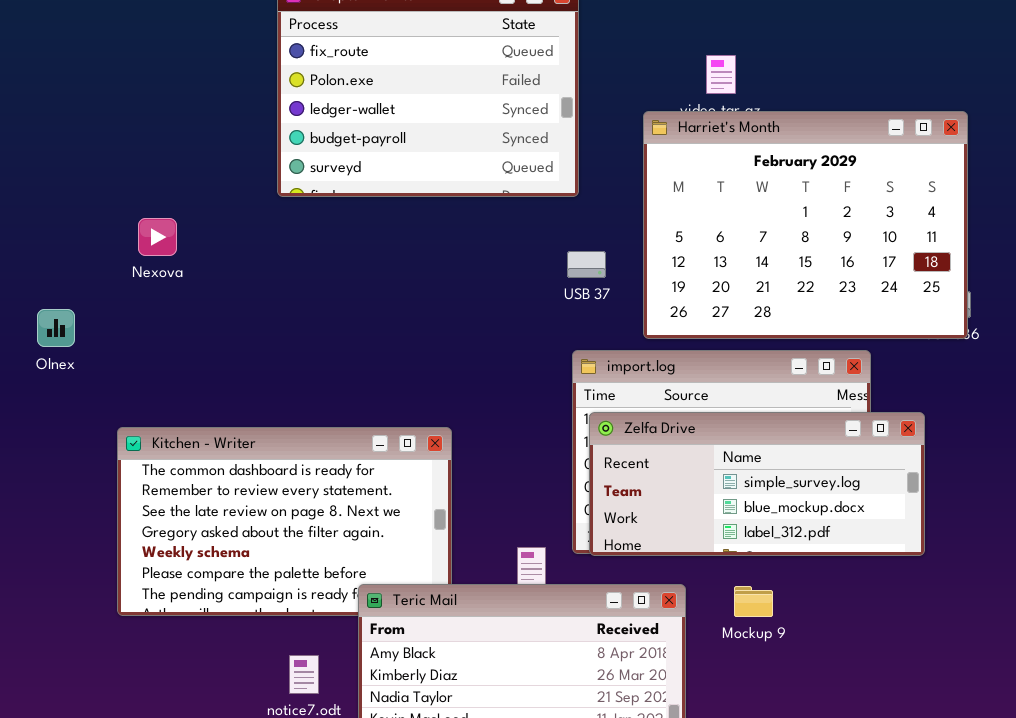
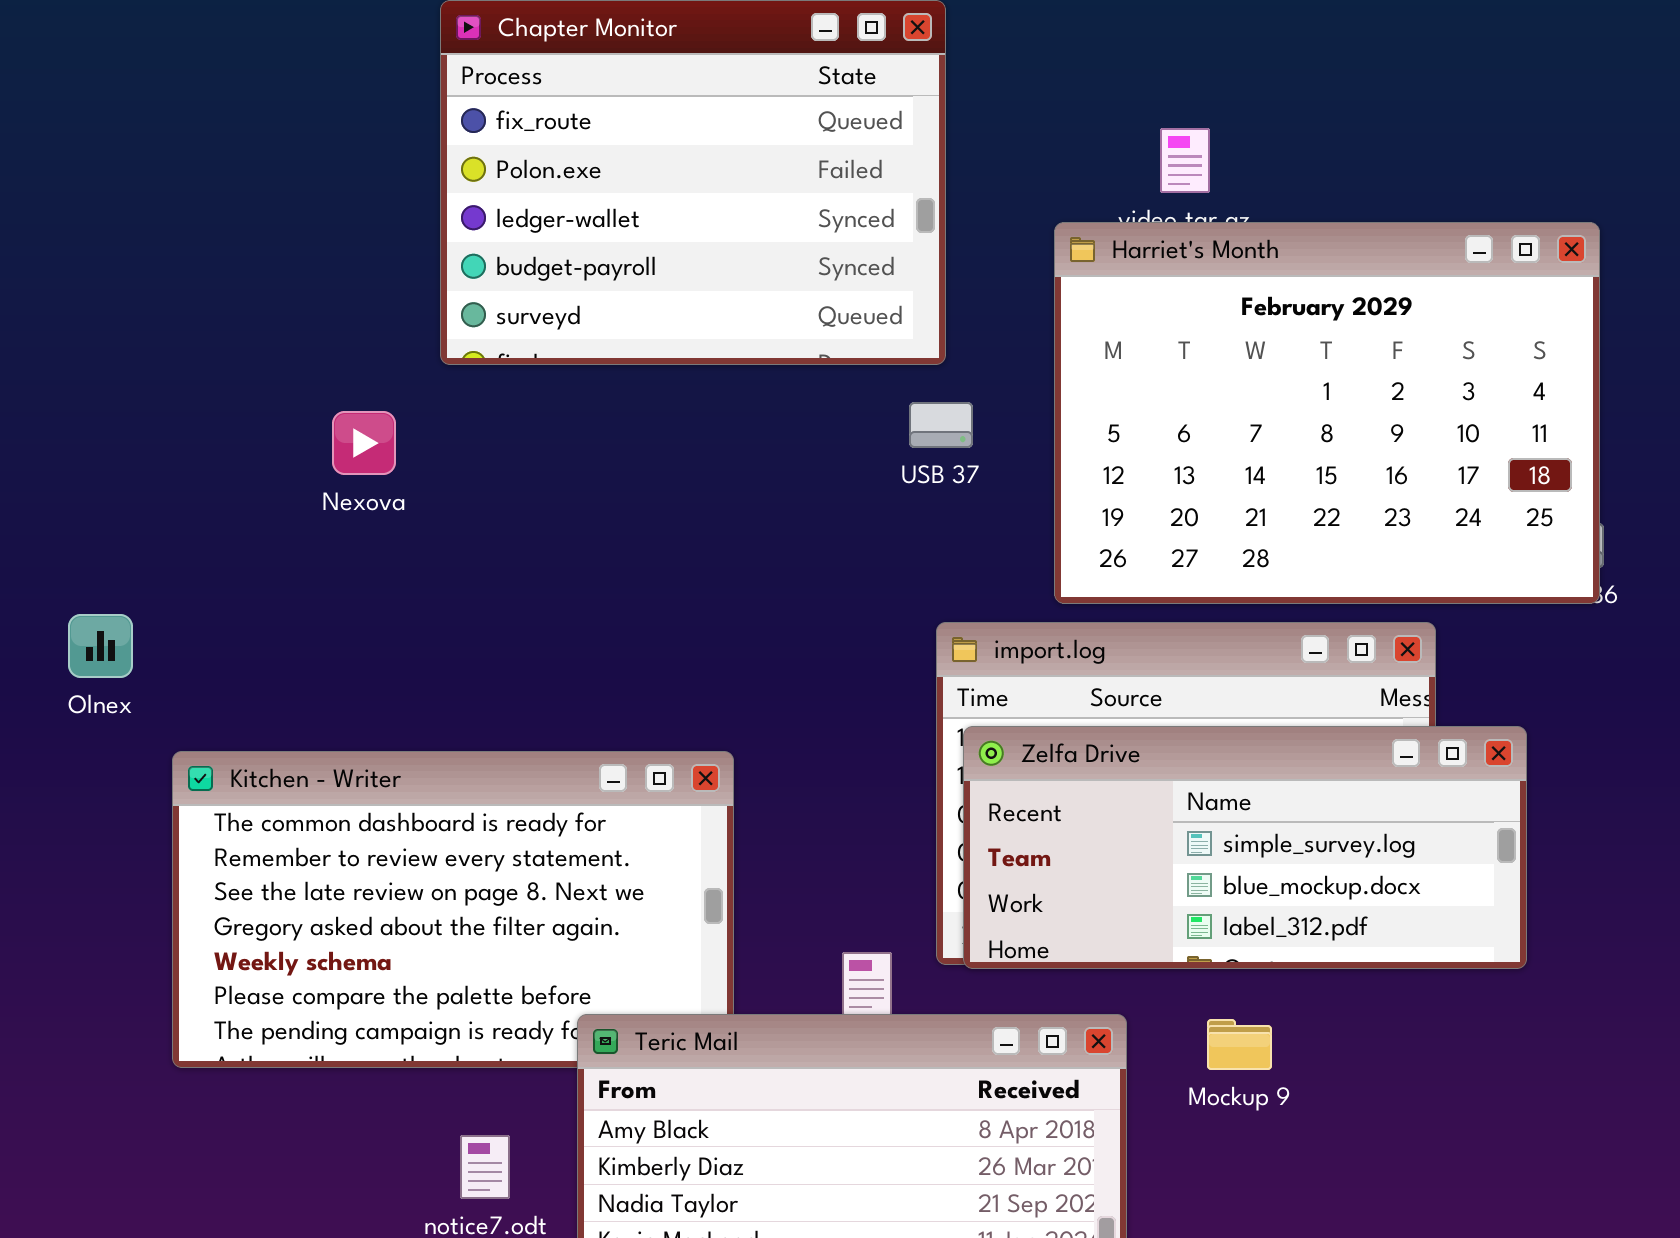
Nexova: [138,218,177,256] -> [332,411,396,475], moved
USB 37: [567,251,606,278] -> [909,402,973,448], moved
Olnex: [37,309,75,347] -> [68,614,133,678], moved

